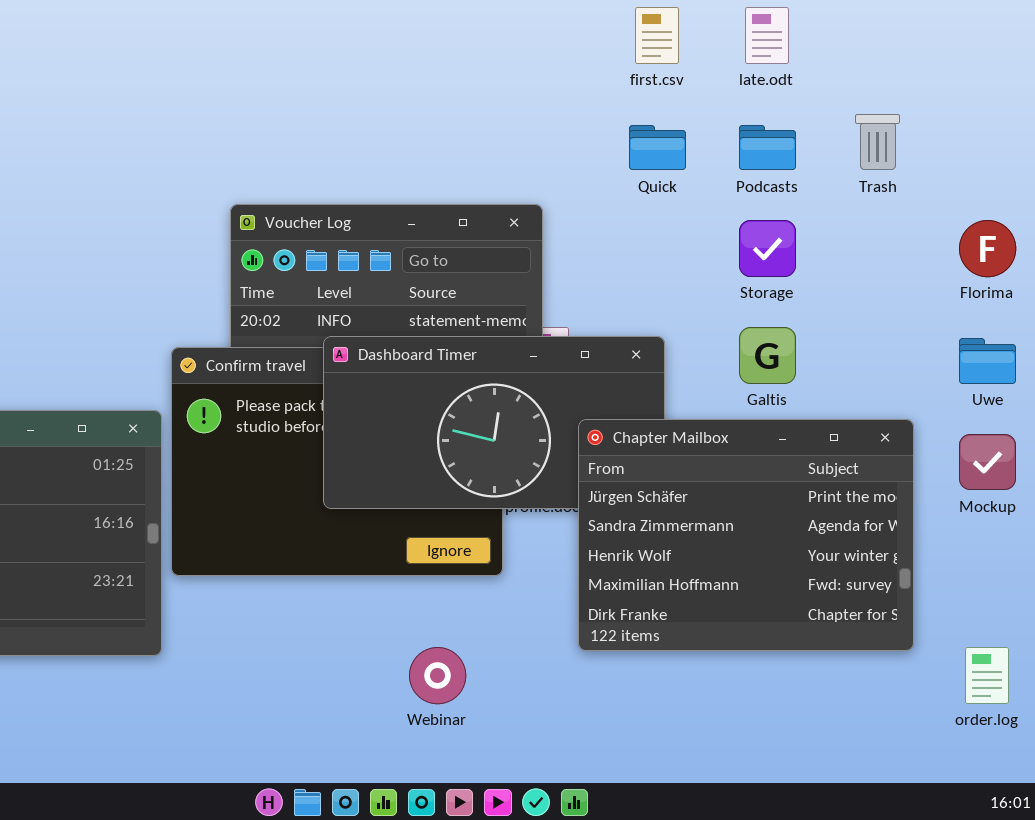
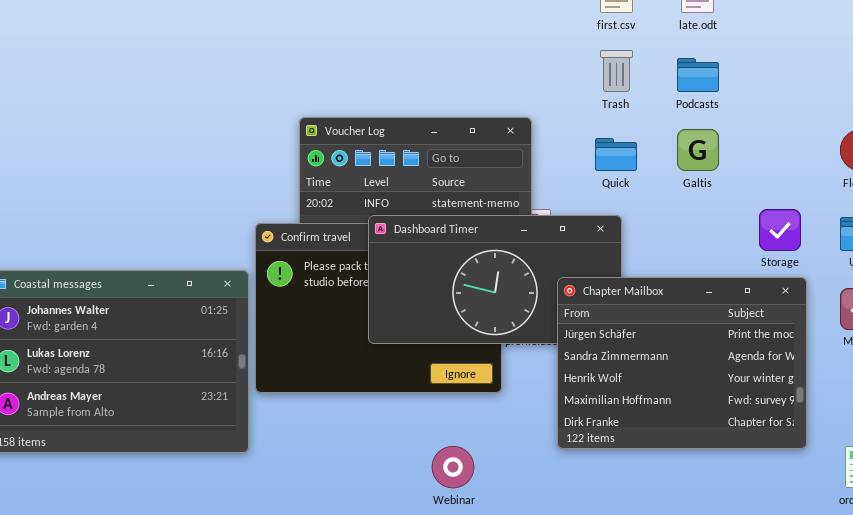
Trash: [855,114,900,170] -> [600,50,633,92], moved
Quick: [629,125,686,170] -> [595,138,637,171], moved
Storage: [739,220,796,277] -> [759,209,801,251], moved
Galtis: [739,327,796,384] -> [677,129,719,171], moved

